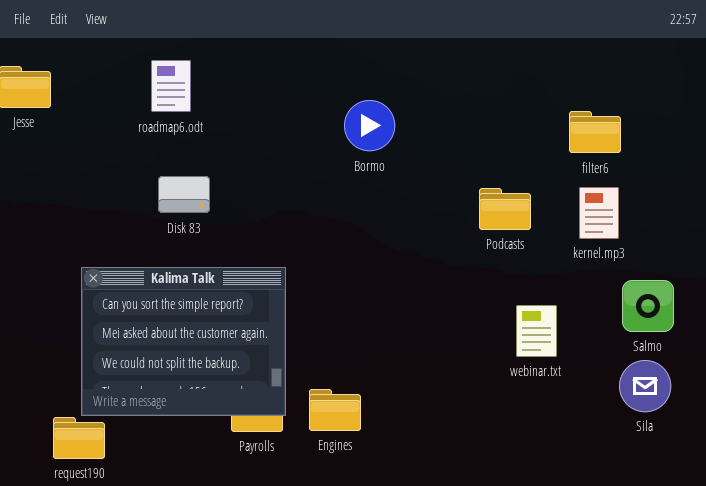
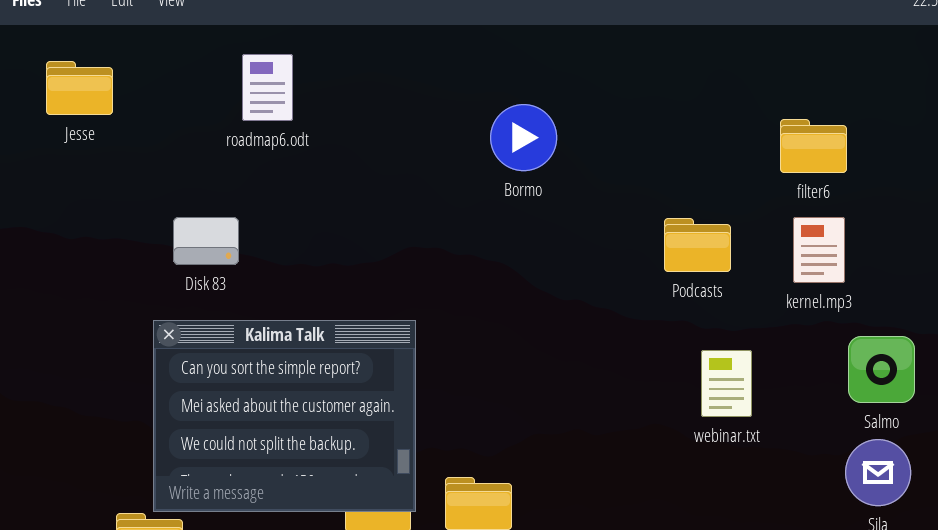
Disk 83: [158,176,210,213] -> [173,217,239,265], moved
webinar.txt: [516,305,557,357] -> [701,350,752,417], moved

